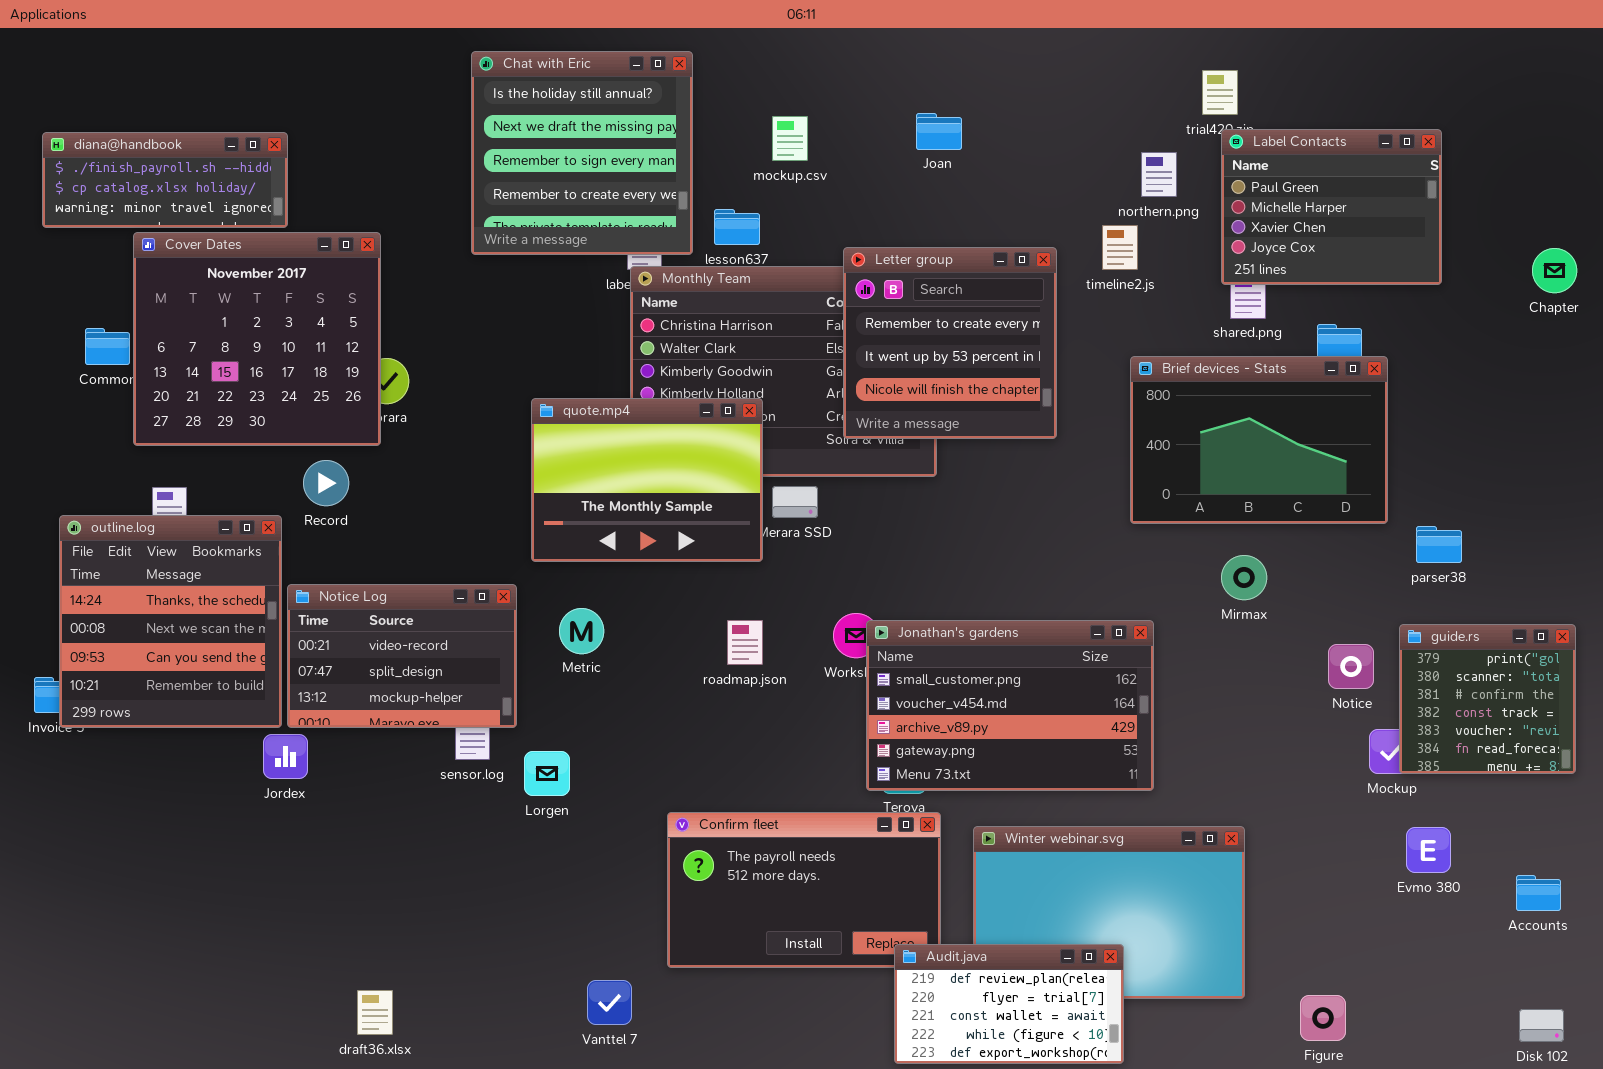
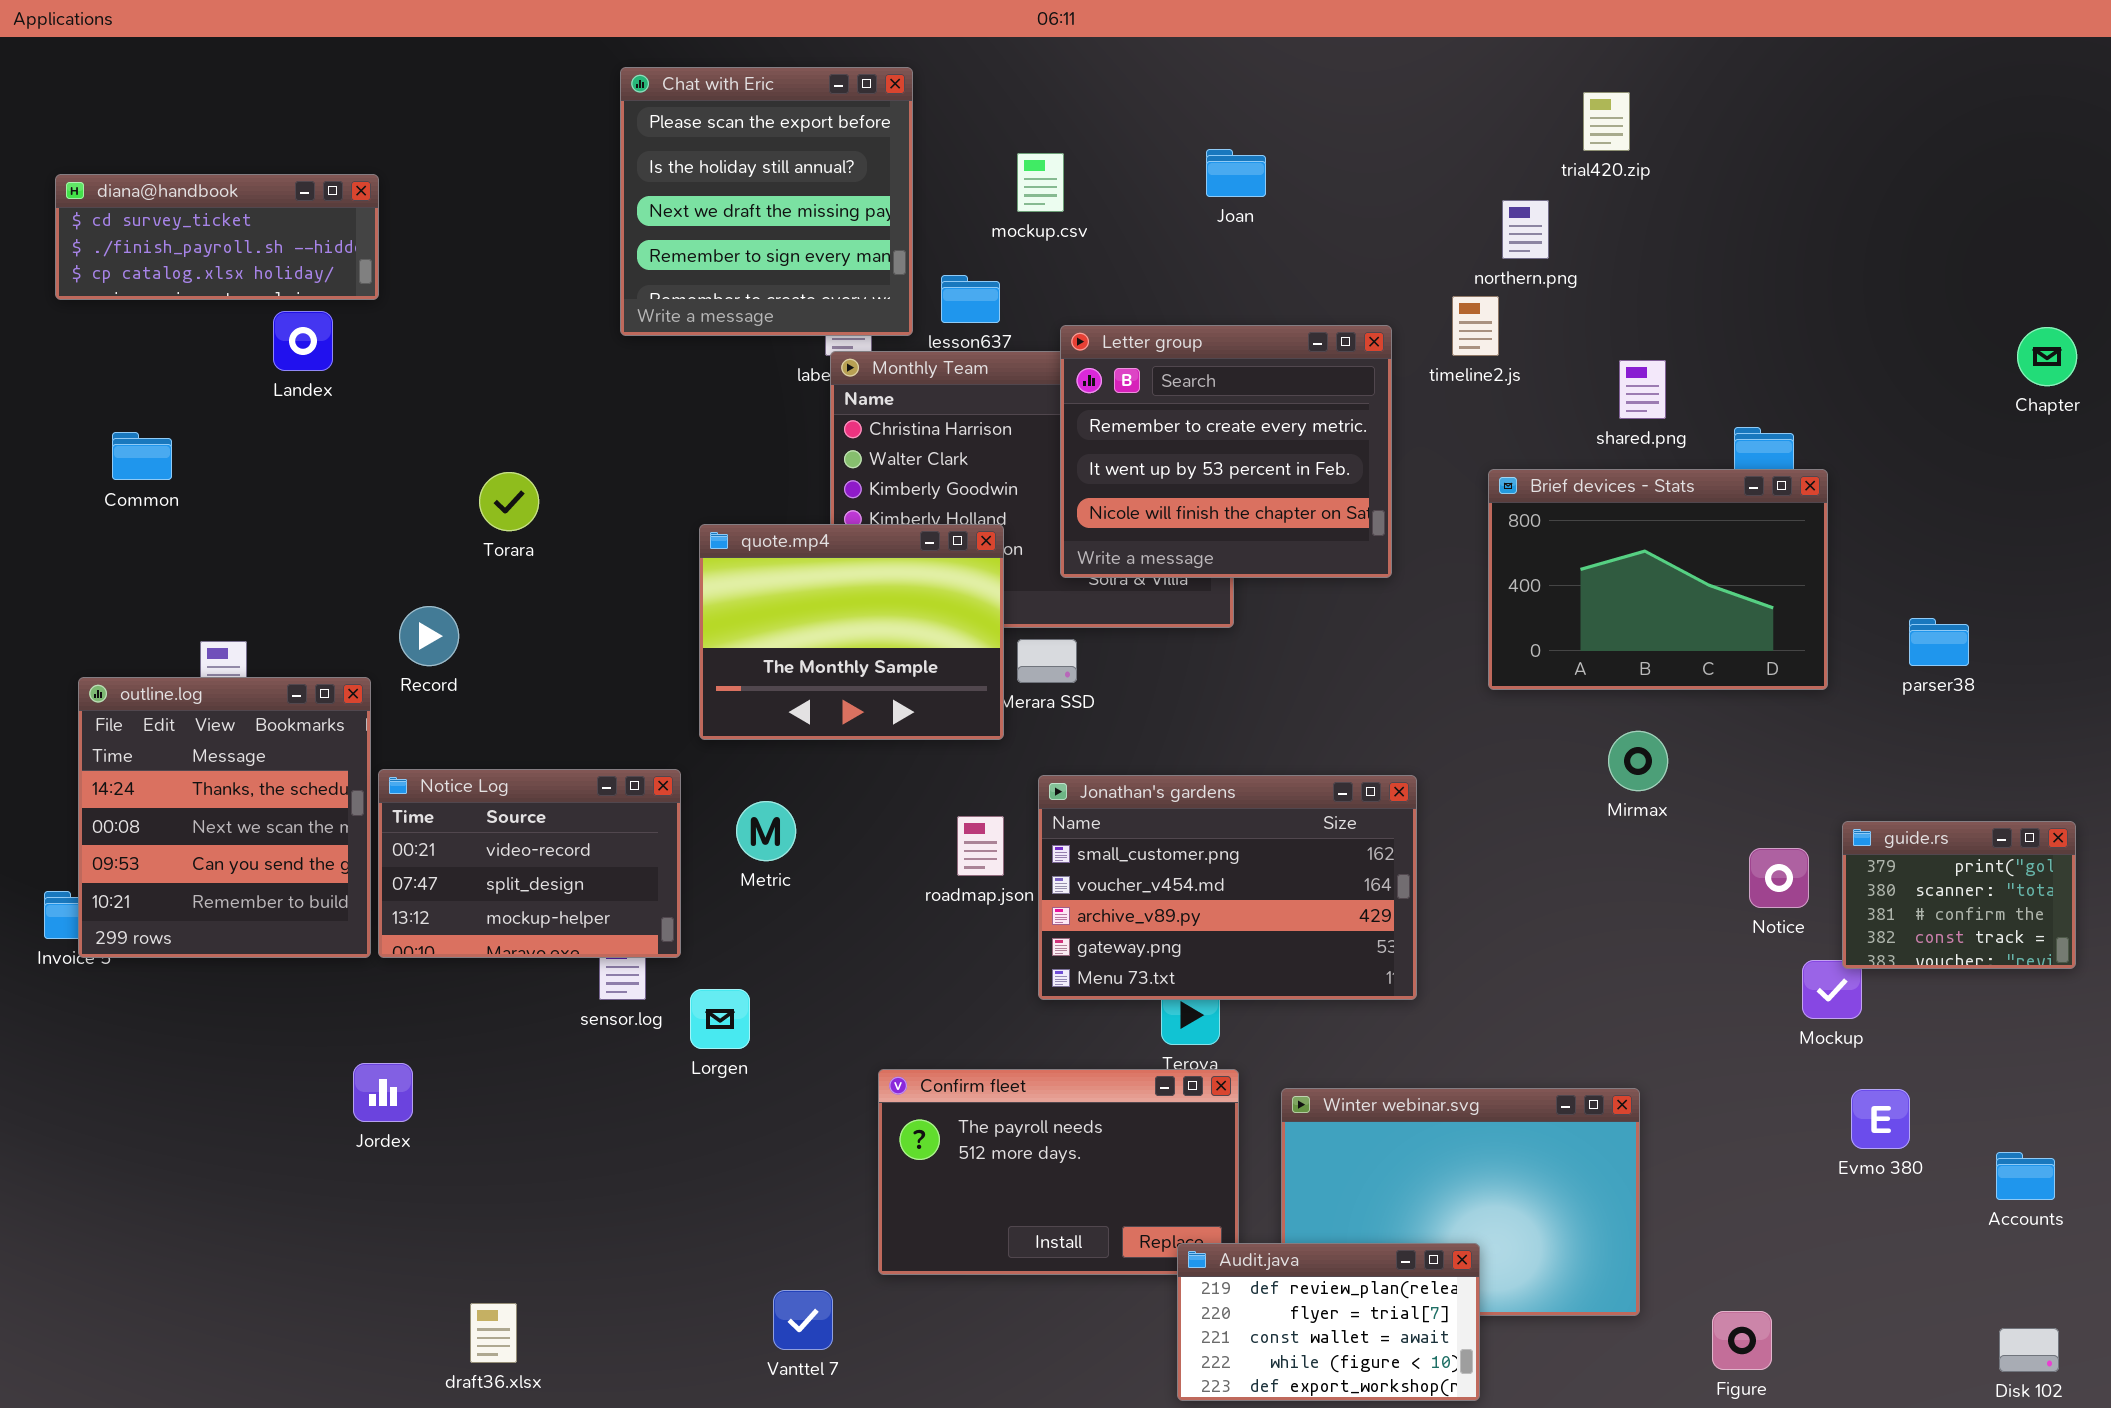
Chat with Eric: [471,51,693,255] -> [620,67,913,336], scrolled up 1 row
Label Contacts: [1221,129,1442,285] -> none, closed
diana@handbook: [42,132,288,228] -> [55,174,379,300], scrolled up 1 row
Cover Dates: [133,232,381,446] -> none, closed
Letter group: [843,247,1057,439] -> [1060,325,1392,578], resized
parser38: [1416,526,1462,563] -> [1909,618,1969,666], moved
Jonathan's gardens: [866,620,1154,791] -> [1038,775,1417,1000], moved
guide.rs: [1399,624,1576,774] -> [1842,821,2076,969], resized
Jordex: [263,734,308,779] -> [353,1063,413,1122], moved

